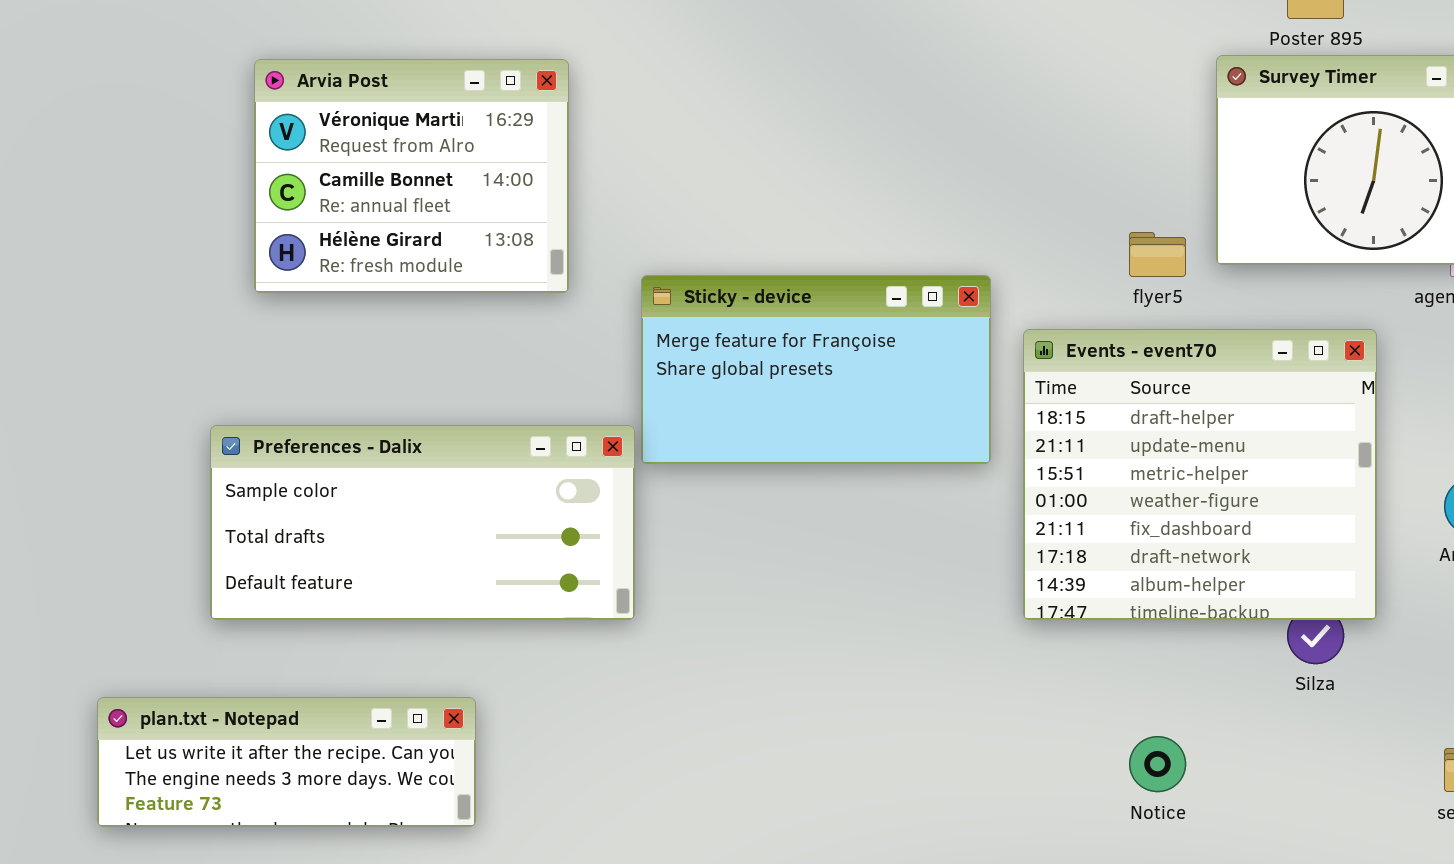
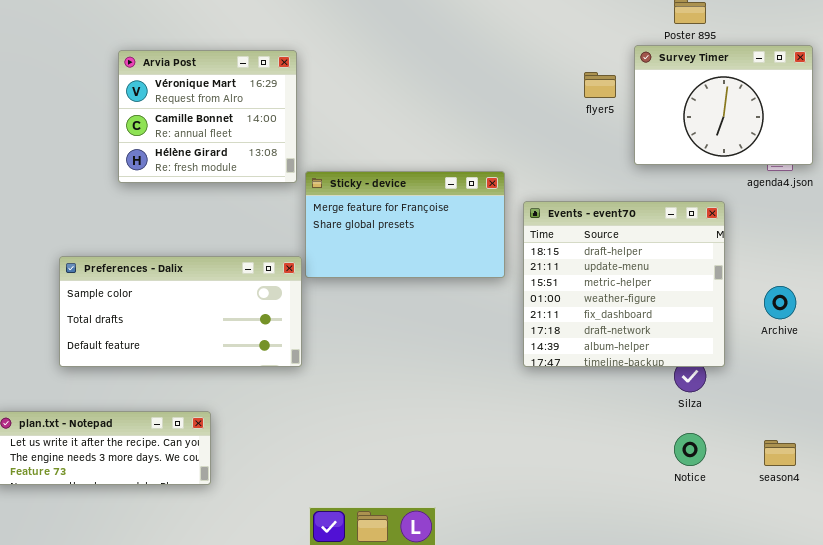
Arvia Post: [254,59,569,293] -> [118,50,297,183], moved
flyer5: [1129,232,1186,277] -> [584,72,616,98], moved
Notice: [1129,736,1186,792] -> [674,433,706,466], moved

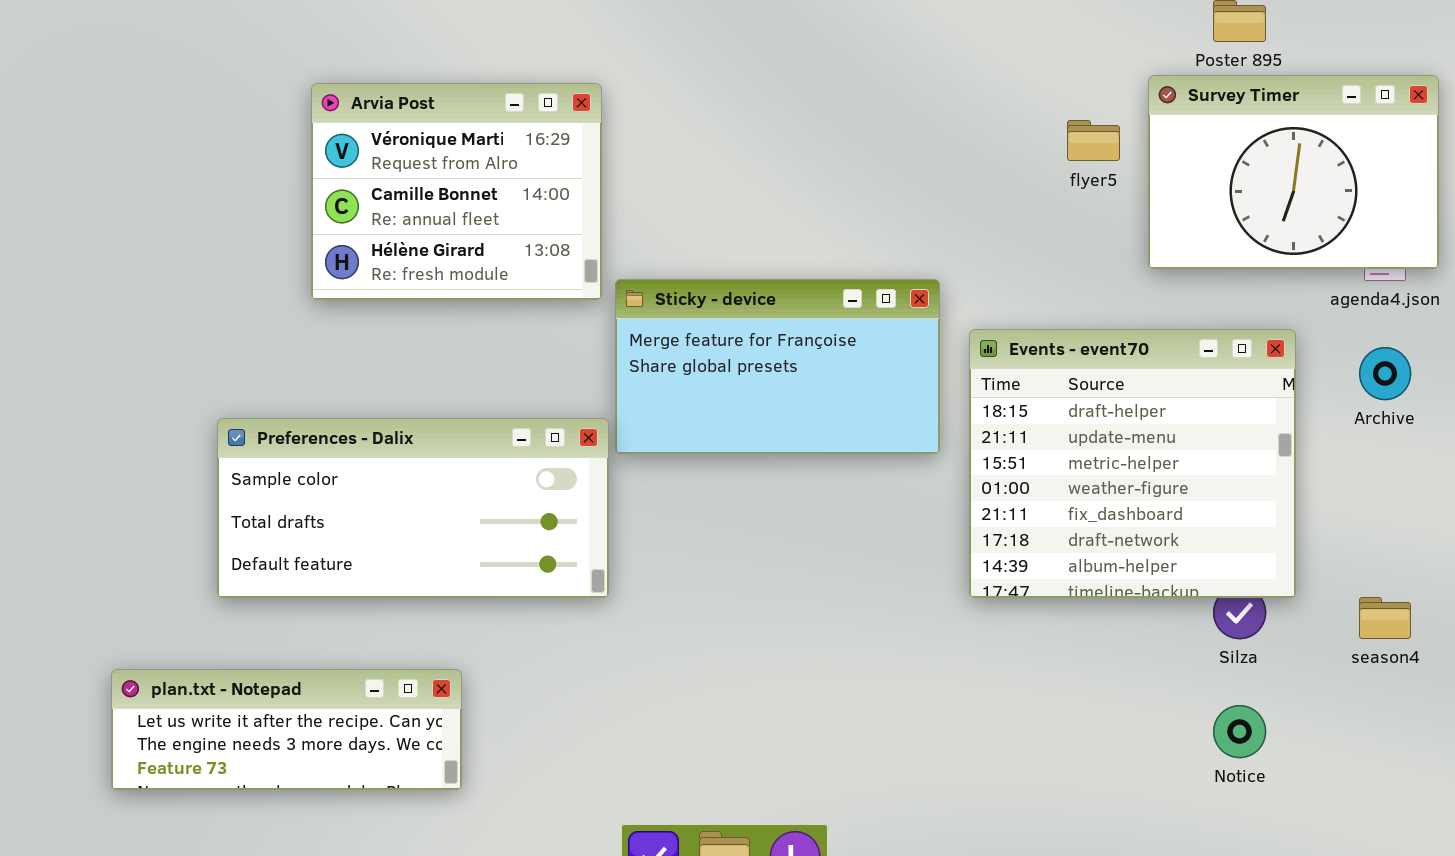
Archive: [764,286,796,319] -> [1359,347,1411,400], moved
season4: [764,440,796,466] -> [1359,597,1411,639], moved

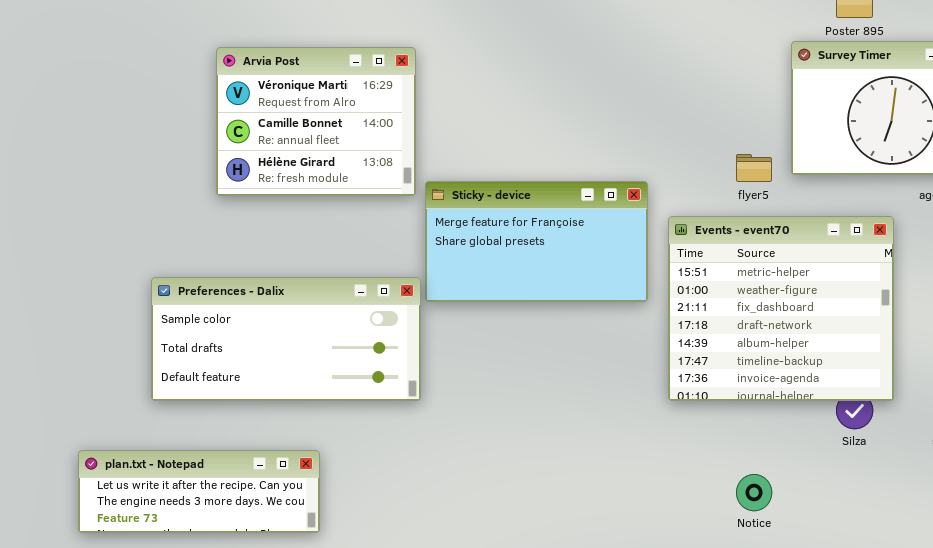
flyer5: [1067,120,1120,161] -> [736,154,772,182], moved
Events - event70: [969,329,1296,598] -> [668,216,894,401], scrolled down 2 rows
Notice: [1213,705,1266,758] -> [736,474,772,511], moved

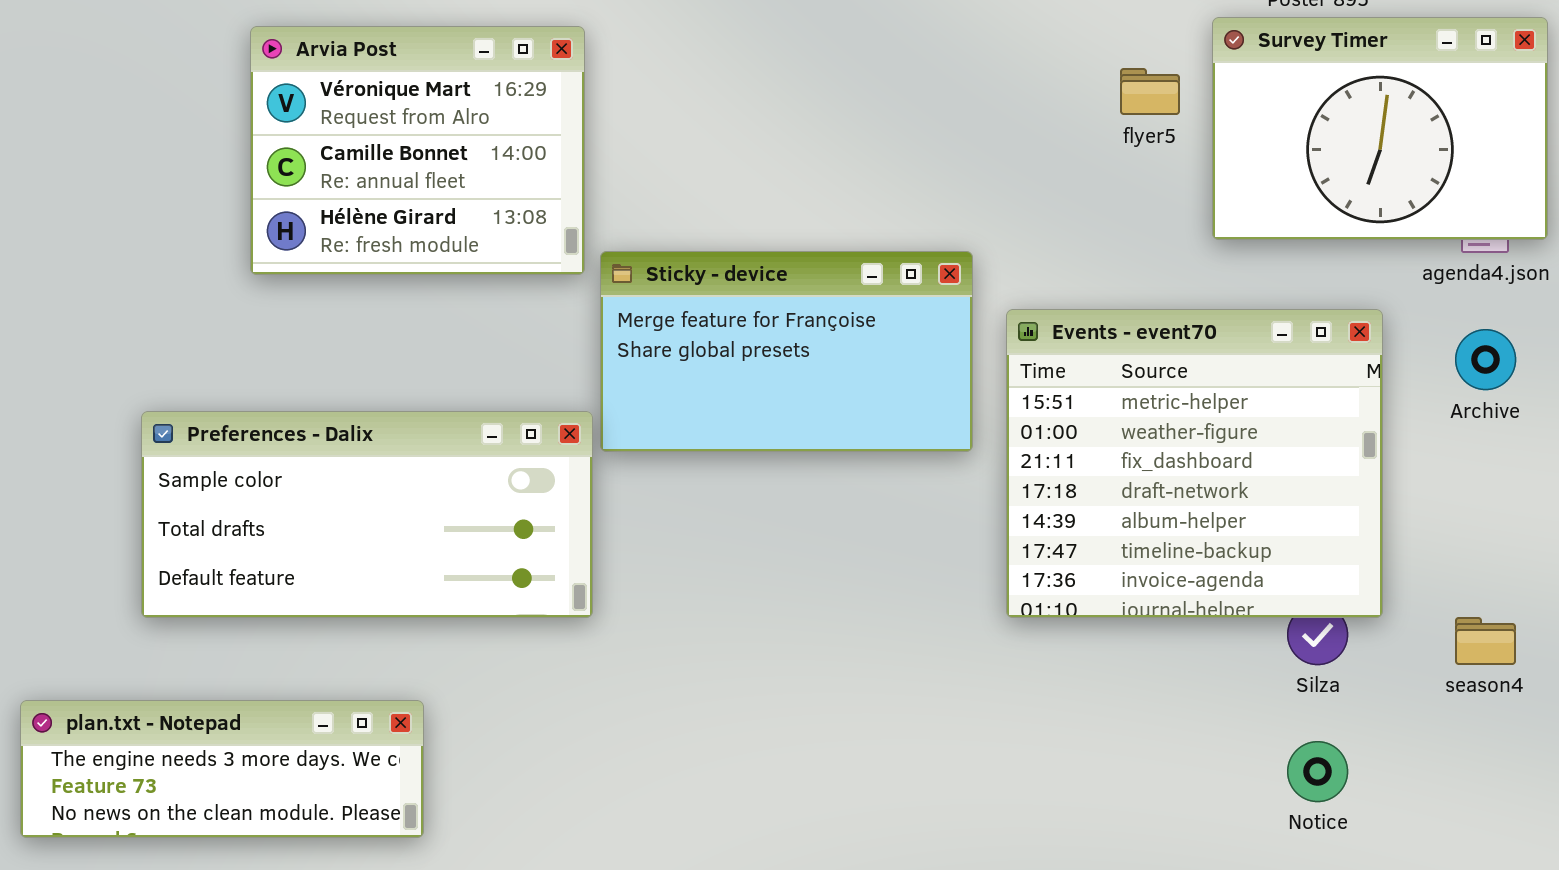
flyer5: [736,154,772,182] -> [1120,68,1180,115], moved
plan.txt - Notepad: [78,450,320,533] -> [20,700,424,838], scrolled down 1 row
Notice: [736,474,772,511] -> [1287,741,1348,802], moved

